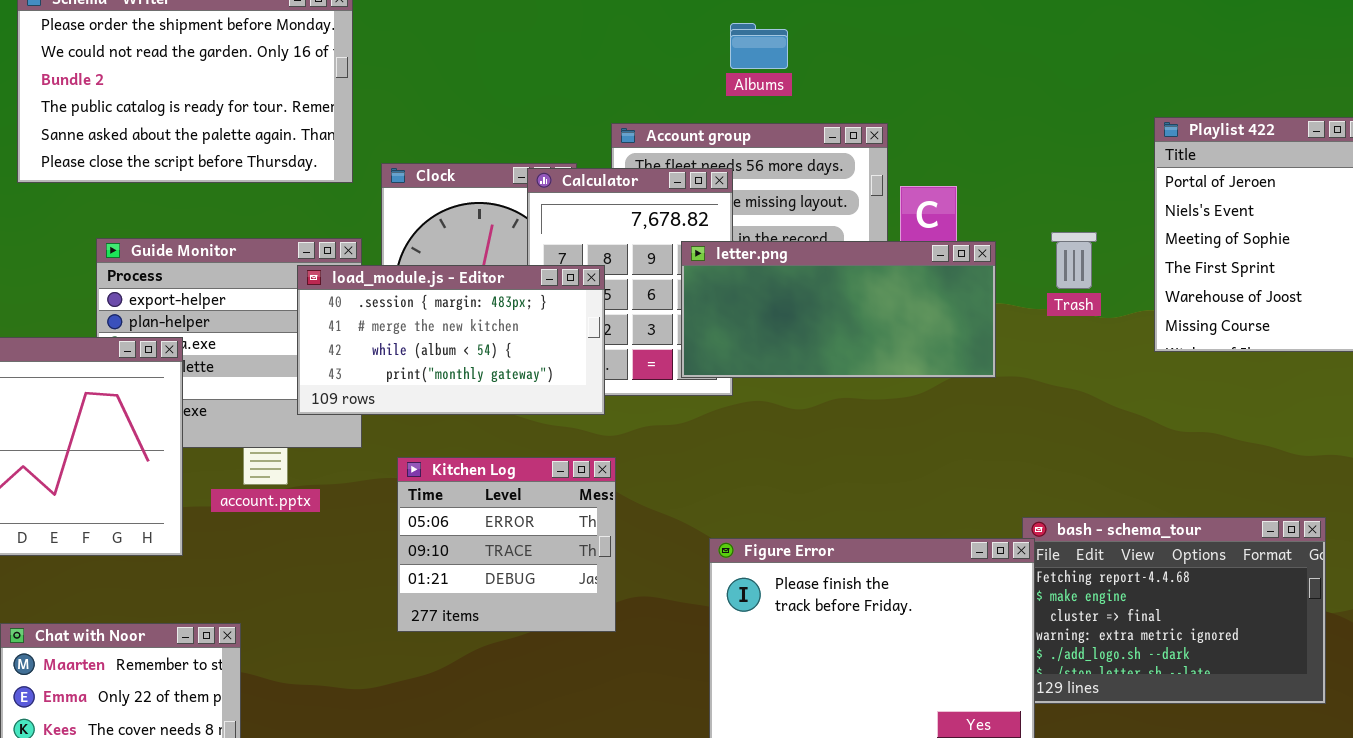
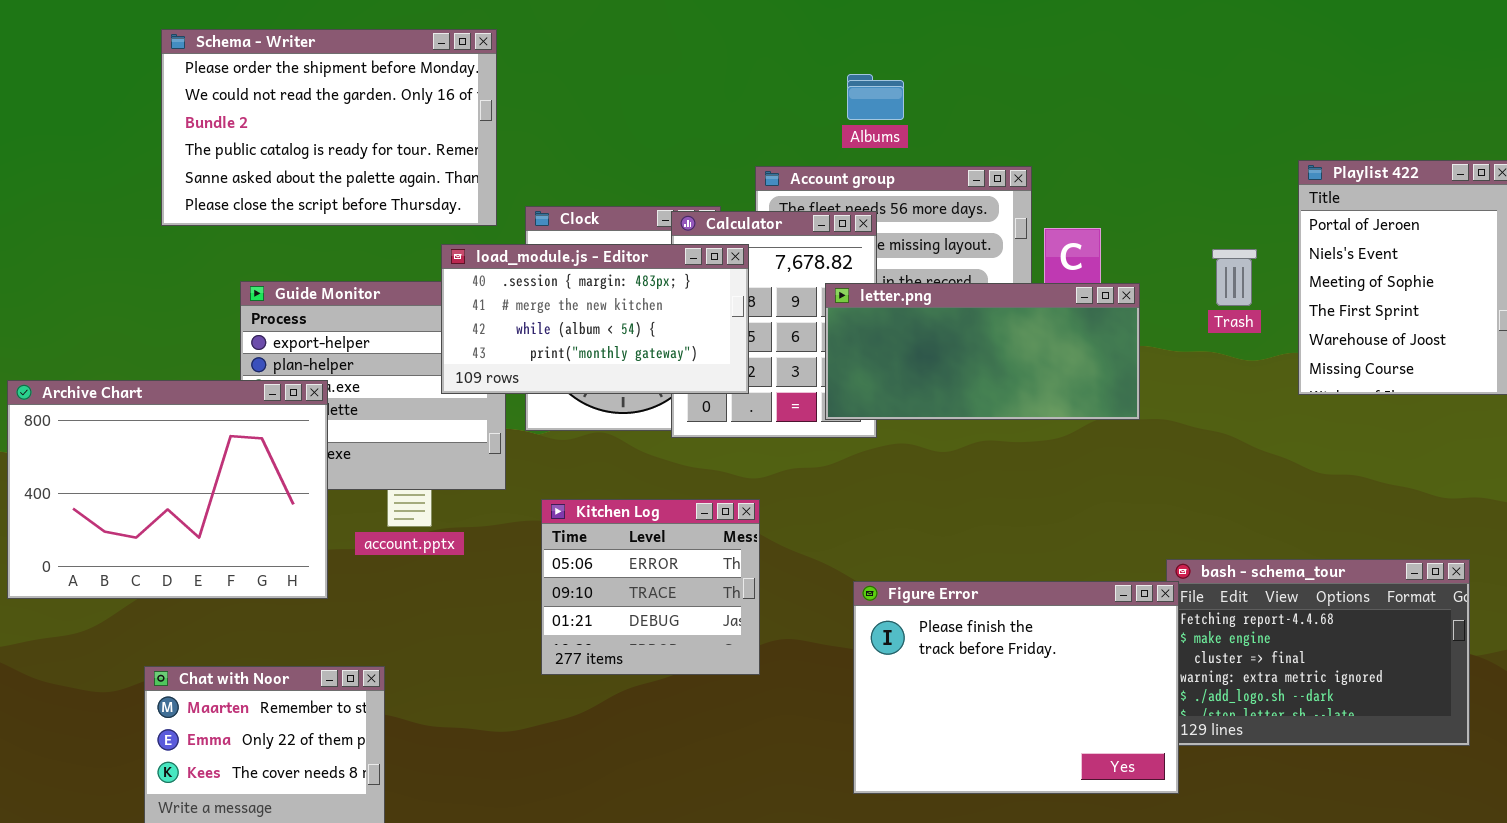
Albums: [730,23,788,69] -> [847,74,904,120], moved
Trash: [1051,232,1097,289] -> [1212,249,1257,306], moved
load_module.js - Editor: [297,265,605,415] -> [441,244,749,394], moved

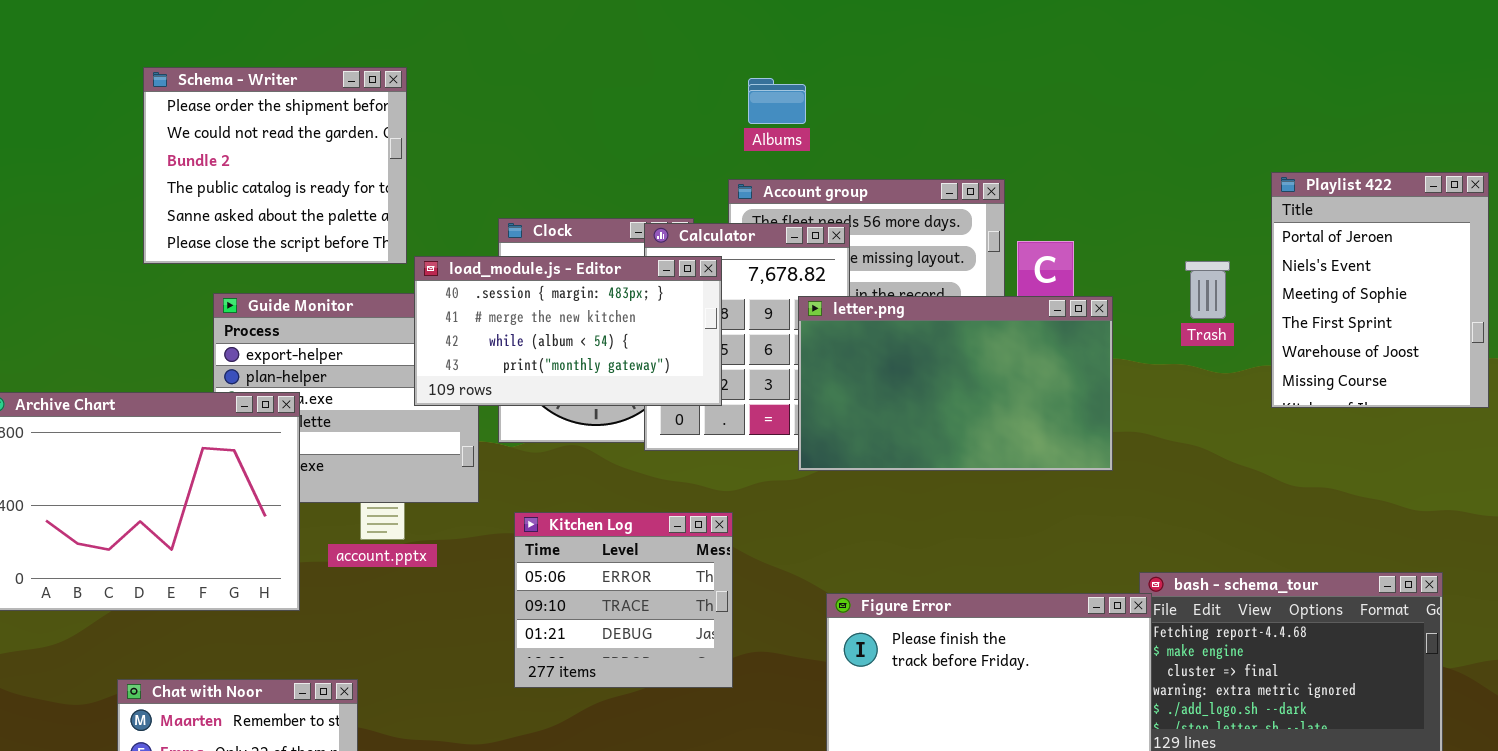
Schema - Writer: [161,29,497,226] -> [143,67,407,264], moved, resized
Albums: [847,74,904,120] -> [748,78,806,124], moved
letter.png: [825,283,1140,420] -> [798,296,1113,471], resized

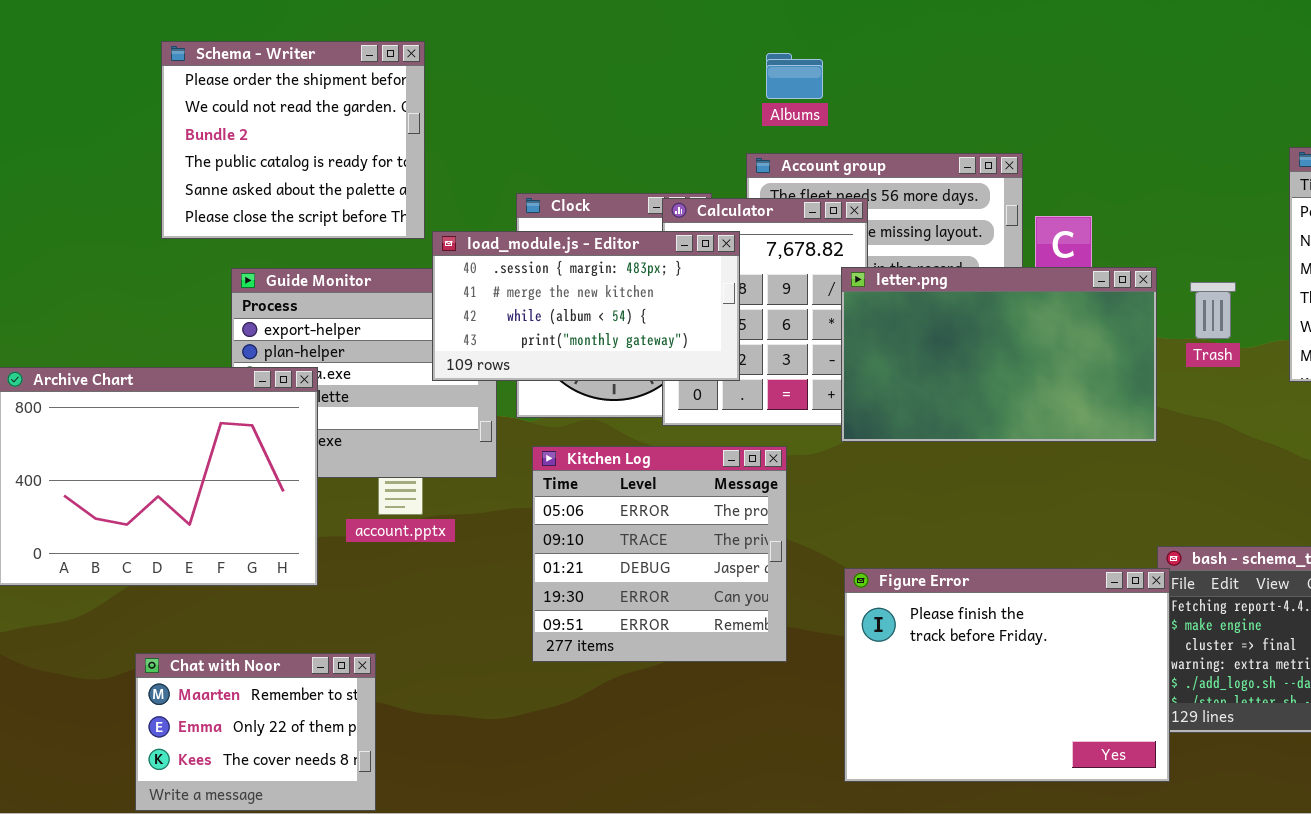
Trash: [1185,261,1230,319] -> [1190,282,1236,339], moved
letter.png: [798,296,1113,471] -> [841,267,1157,442], moved
Kitchen Log: [514,512,733,688] -> [532,446,787,662], resized

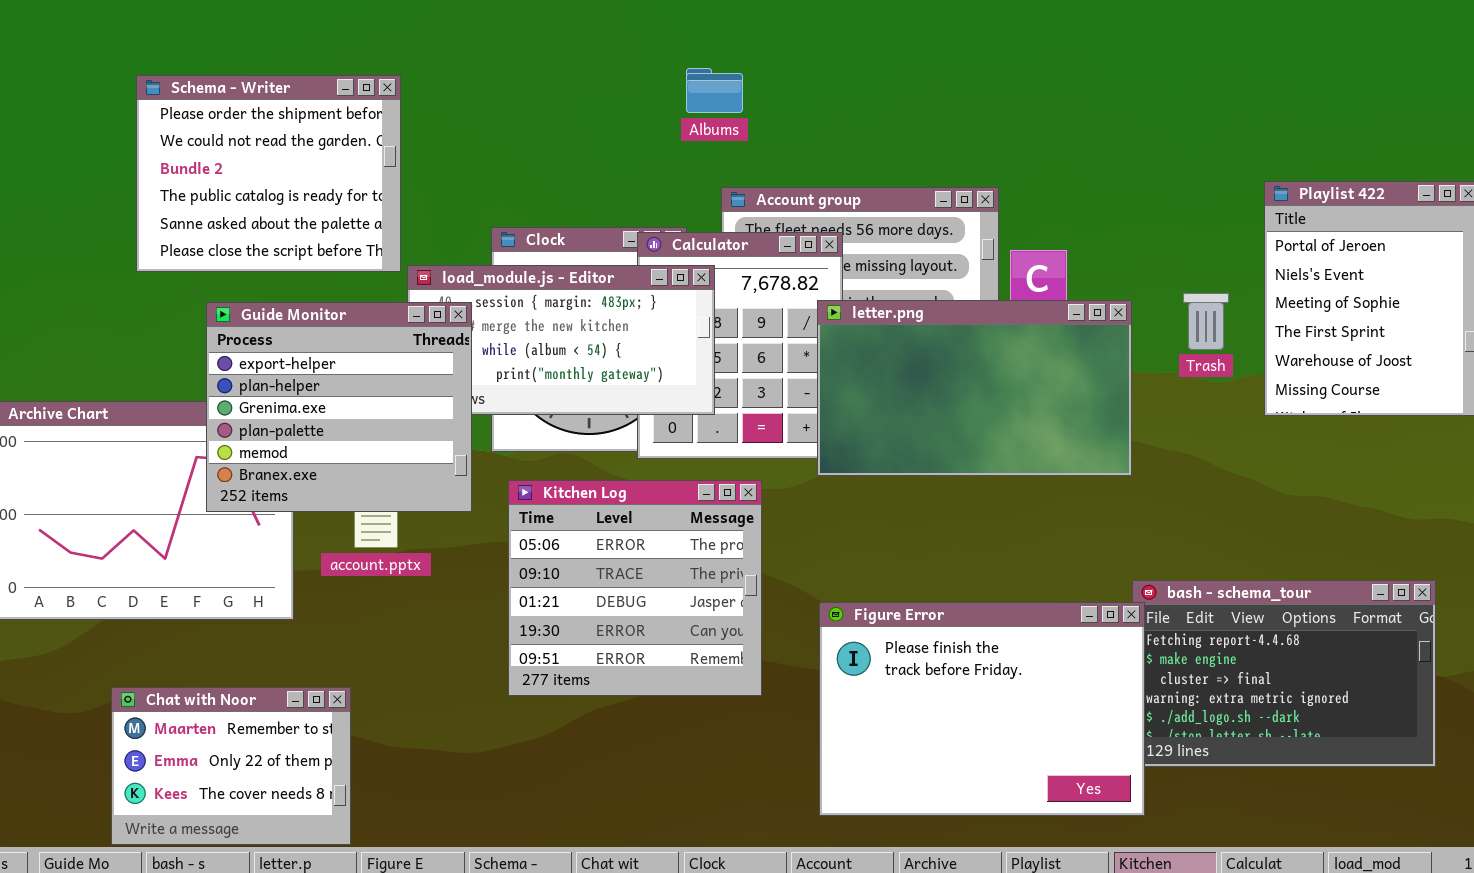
Albums: [766,53,823,99] -> [686,68,743,113], moved
Guide Monitor: [231,268,497,478] -> [206,302,472,512], raised
Trash: [1190,282,1236,339] -> [1183,293,1229,350], moved

